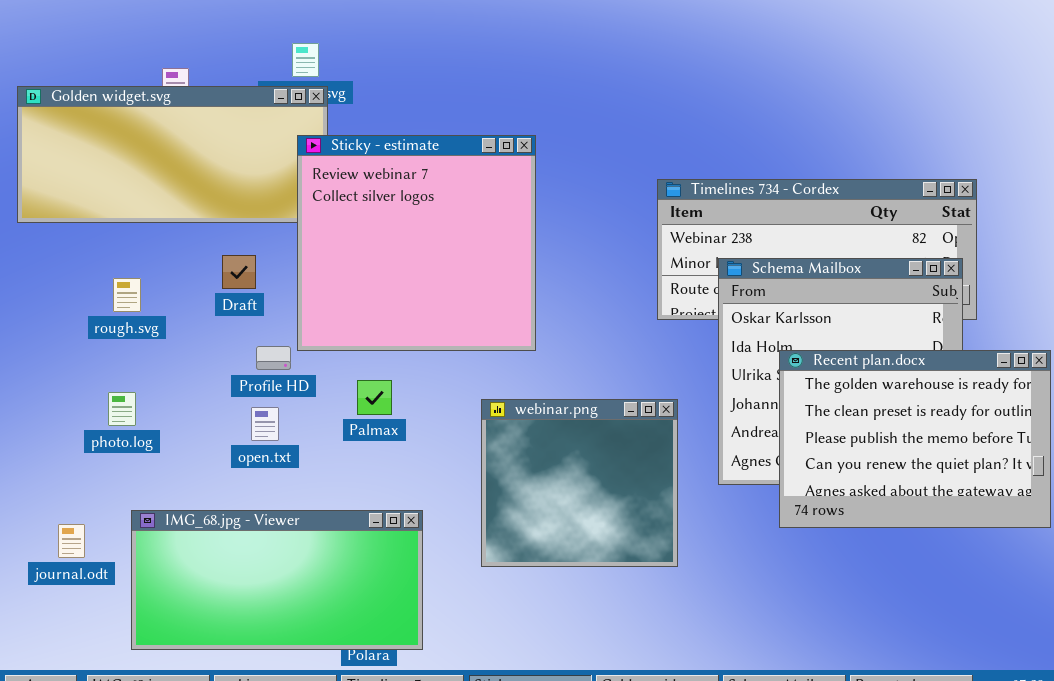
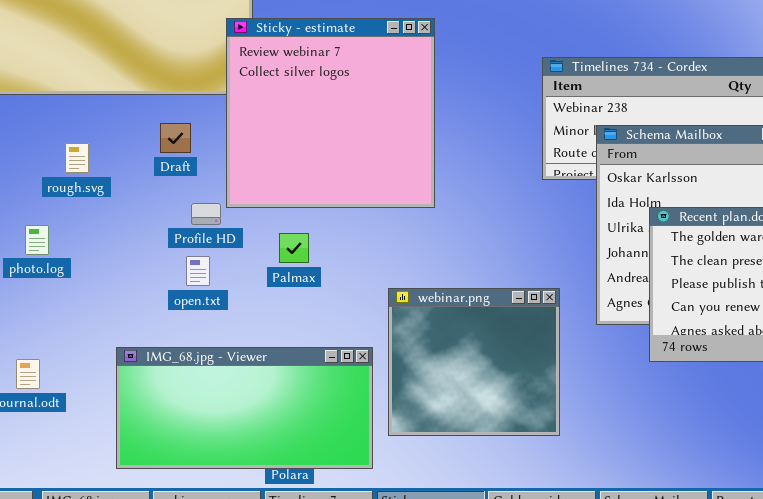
photo.log: [108,392,136,426] -> [25,225,49,255], moved
webinar.png: [481,399,678,567] -> [388,288,560,436], moved
IMG_68.jpg - Viewer: [131,510,423,650] -> [116,347,373,469], moved

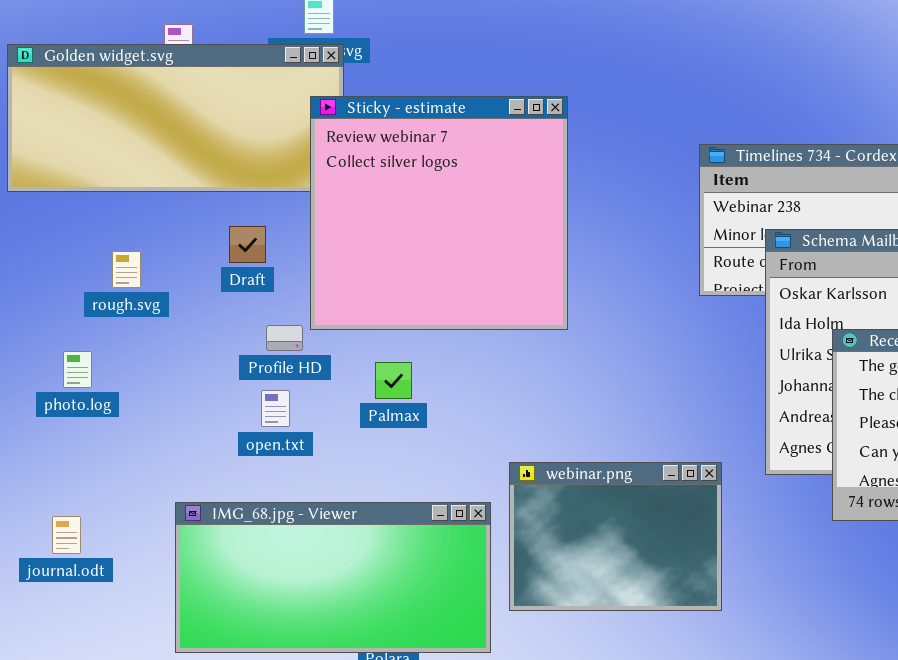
webinar.png: [388,288,560,436] -> [509,462,722,611], resized

